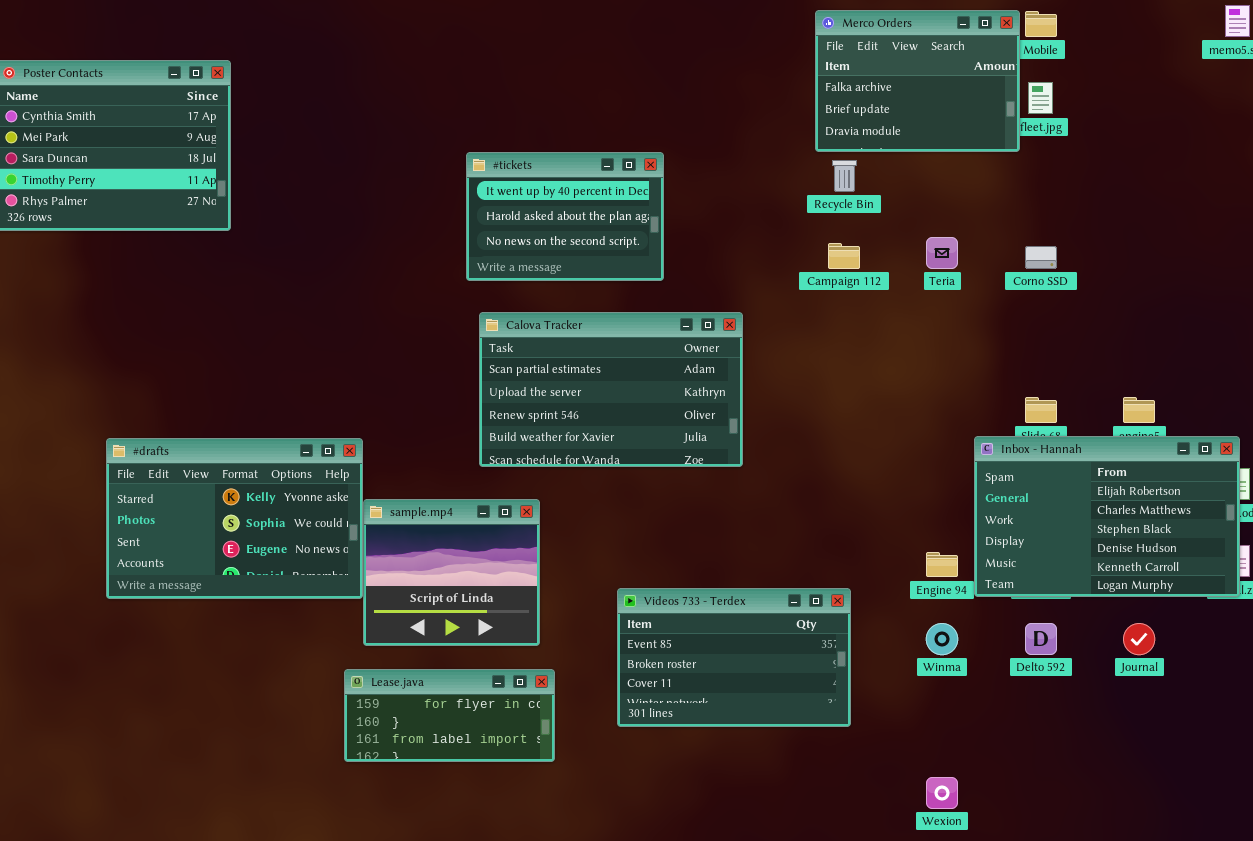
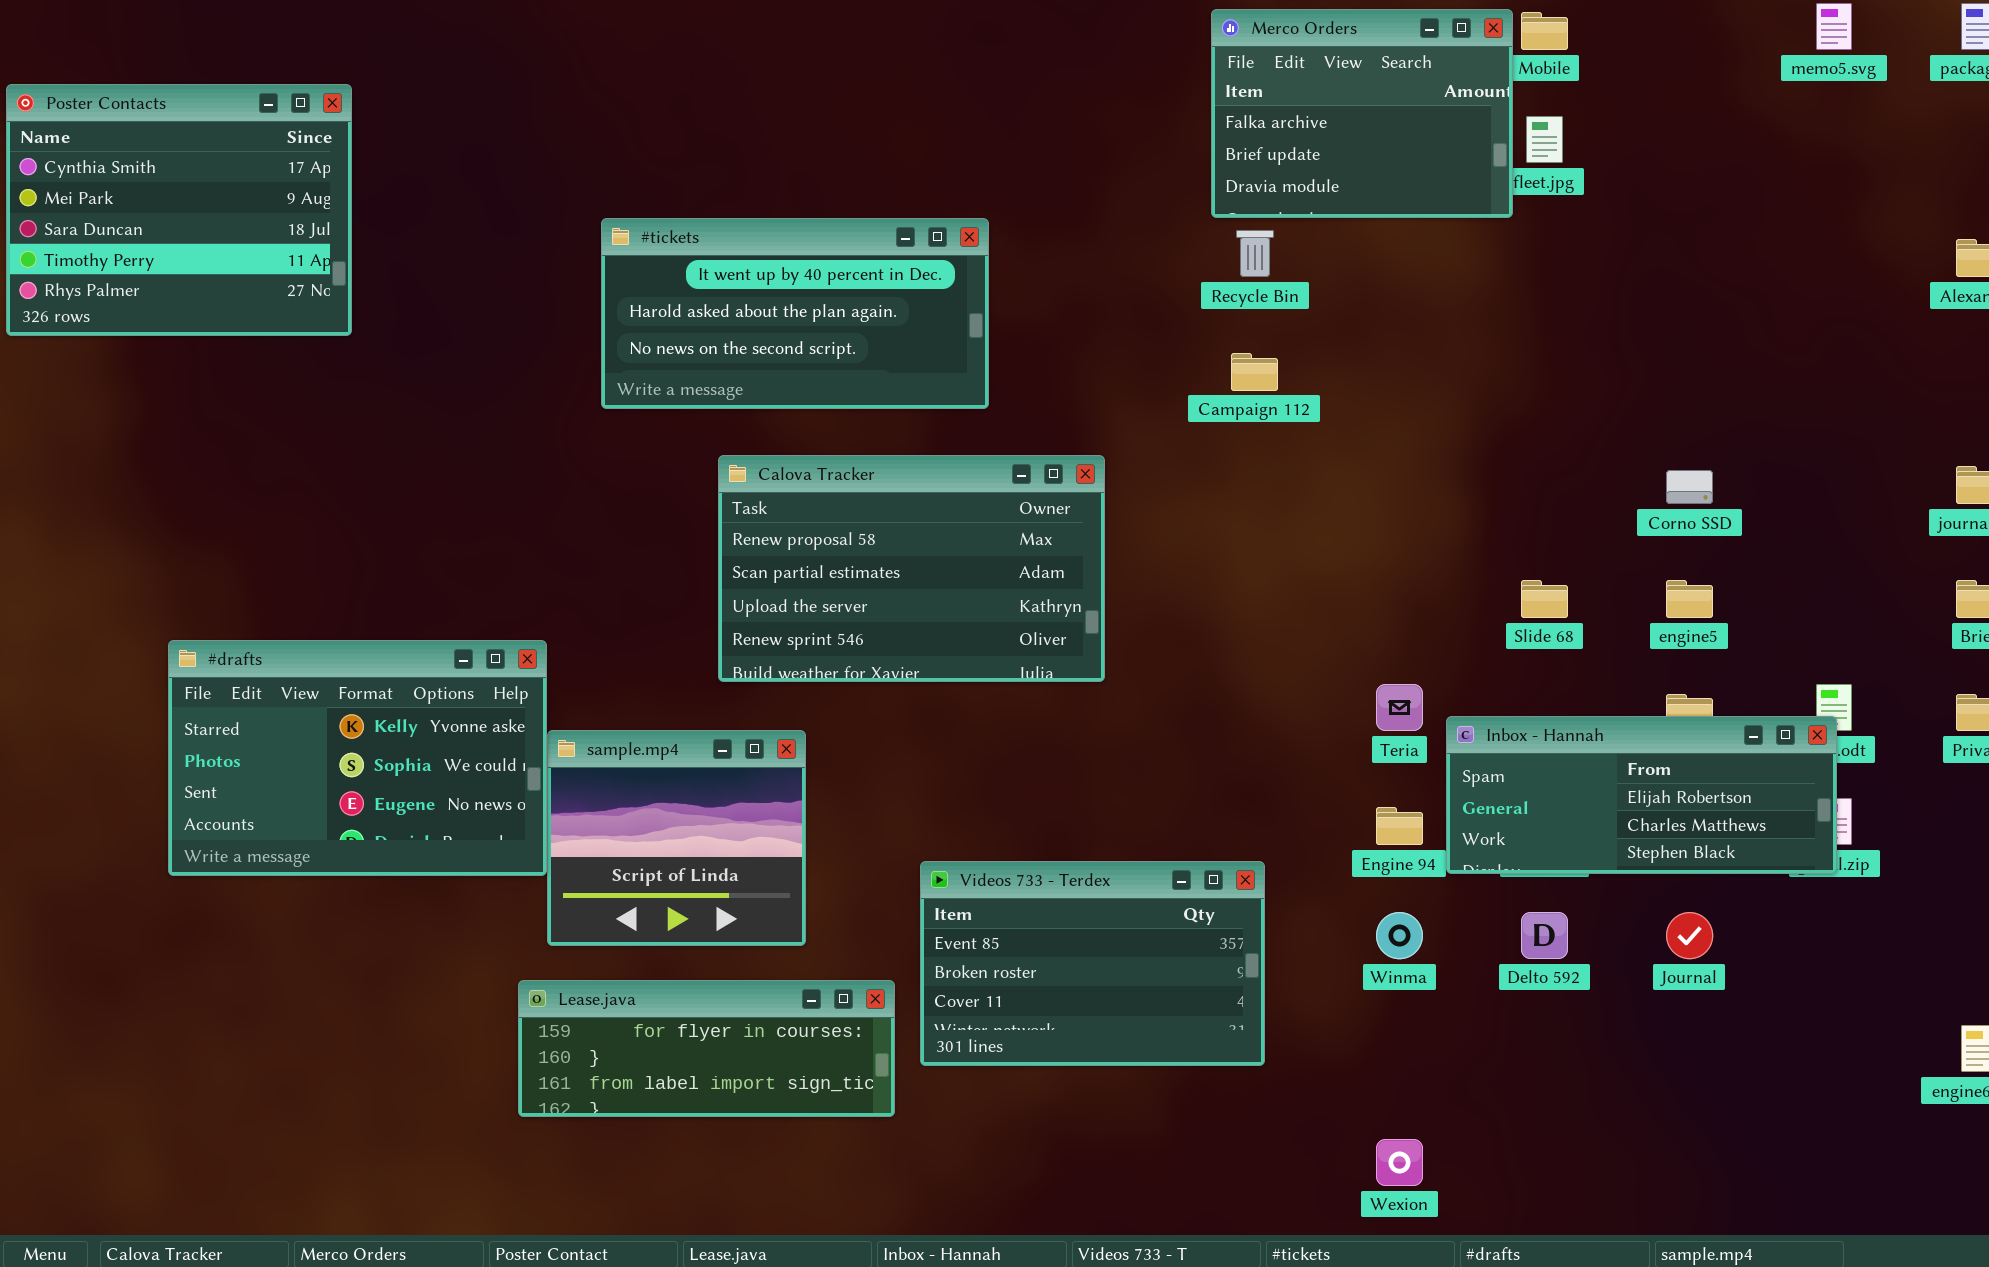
#tickets: [466,152,664,281] -> [601,218,989,409], resized
Teria: [926,237,958,269] -> [1376,684,1423,731], moved
Corno SSD: [1025,246,1057,269] -> [1666,470,1713,504], moved
Calova Tracker: [479,312,743,467] -> [718,455,1105,682], scrolled up 1 row
Inbox - Hannah: [974,436,1240,597] -> [1446,716,1837,874], resized
Lease.java: [344,669,555,762] -> [518,980,895,1117], resized

